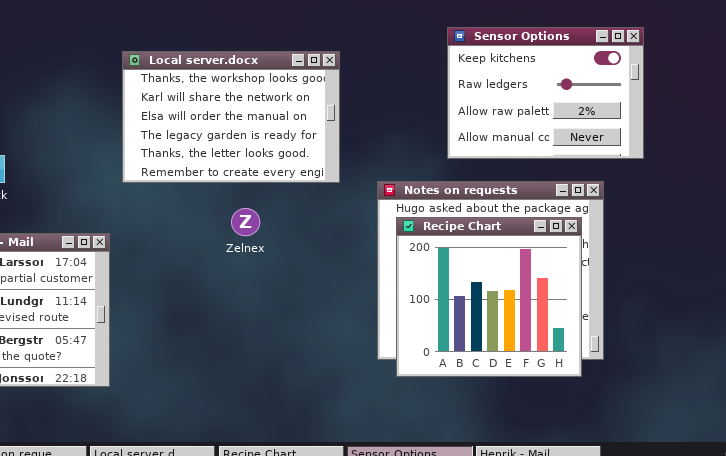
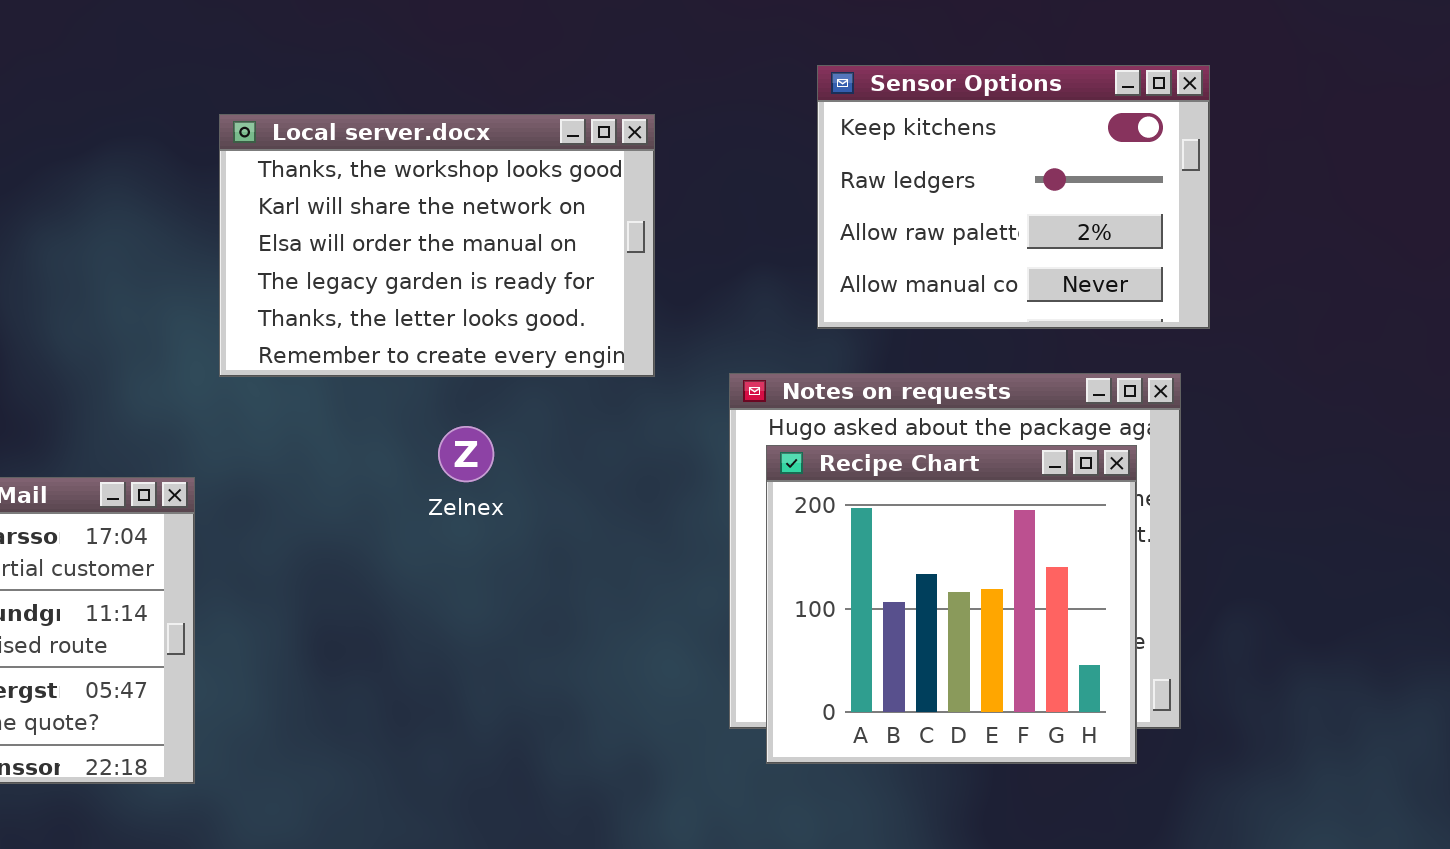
Sensor Options: [447,27,644,159] -> [817,65,1210,329], moved

